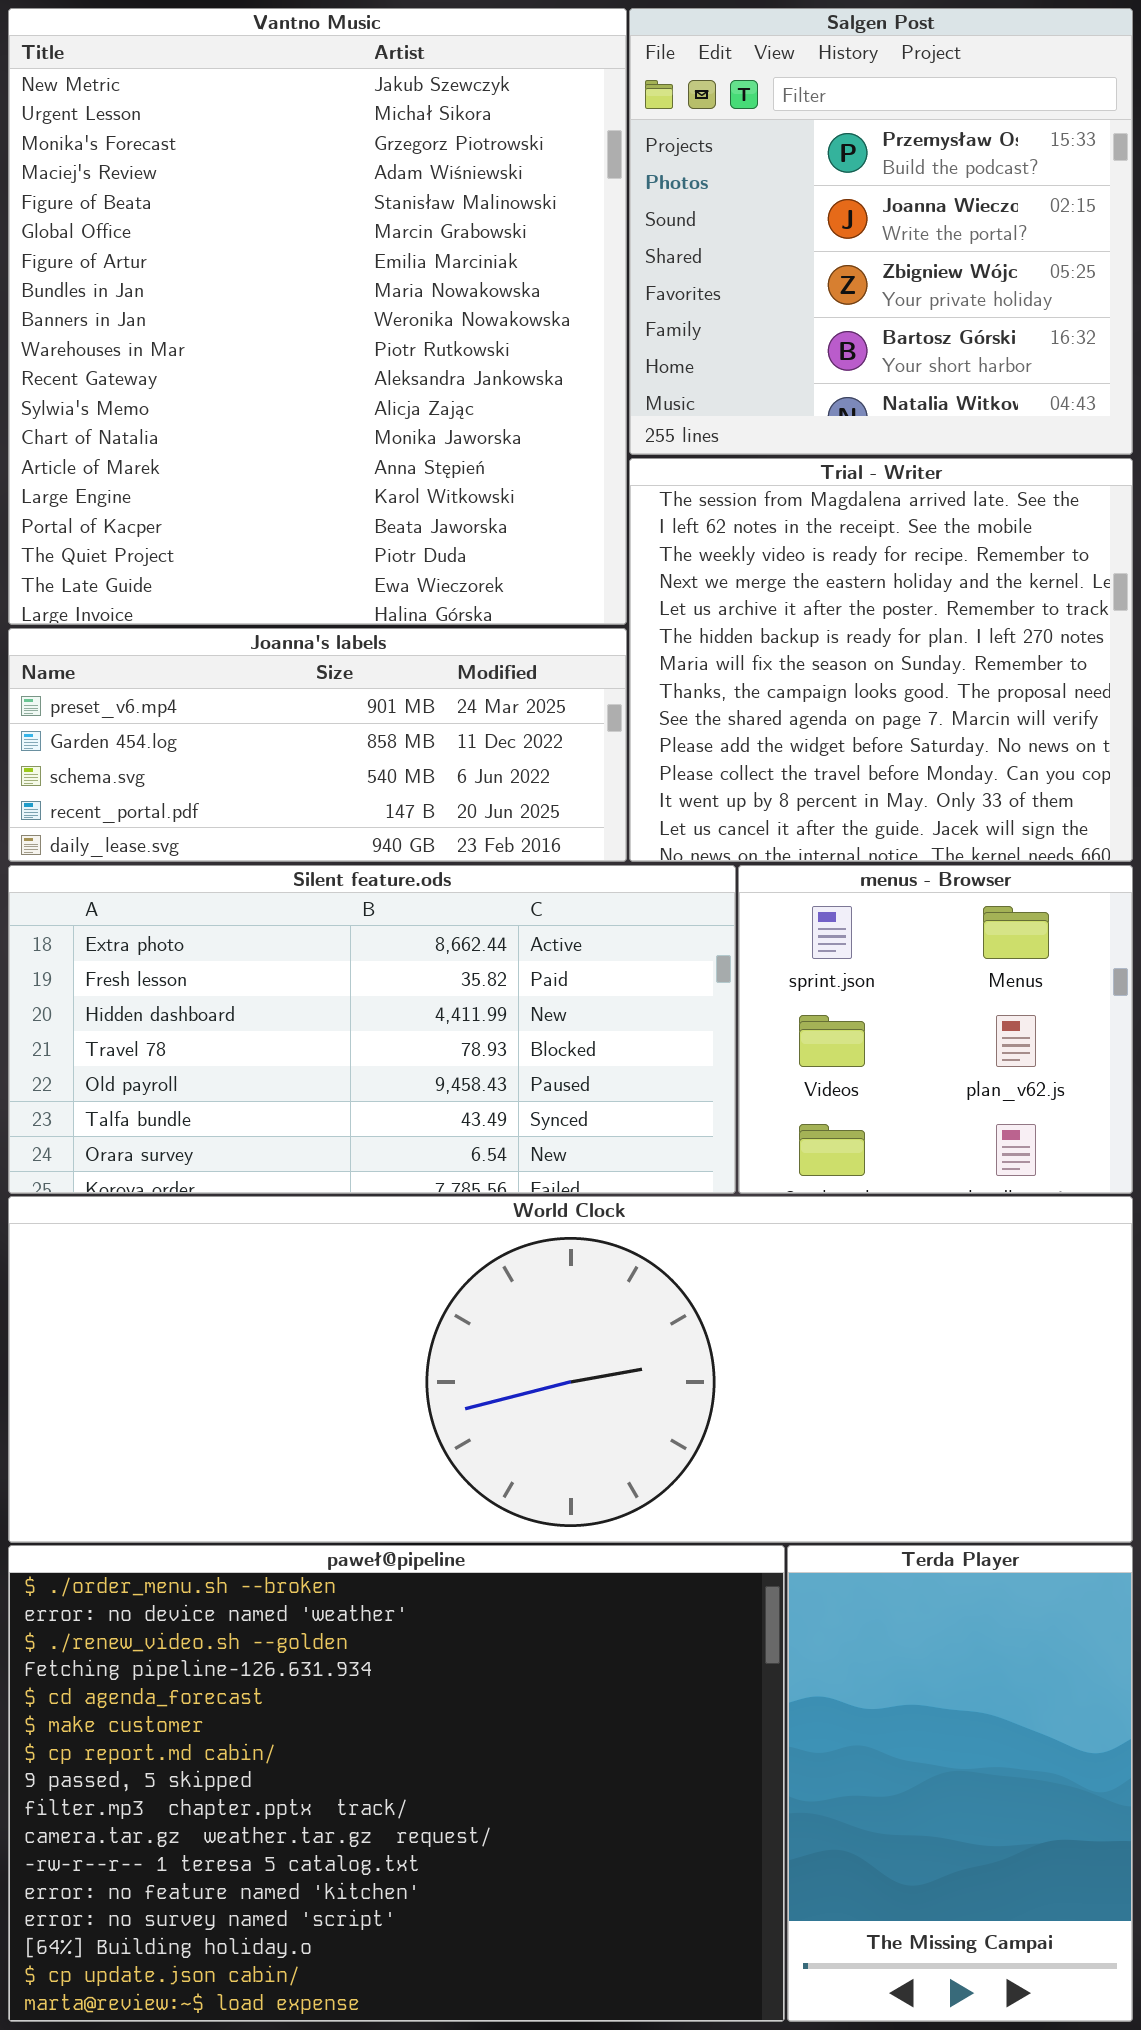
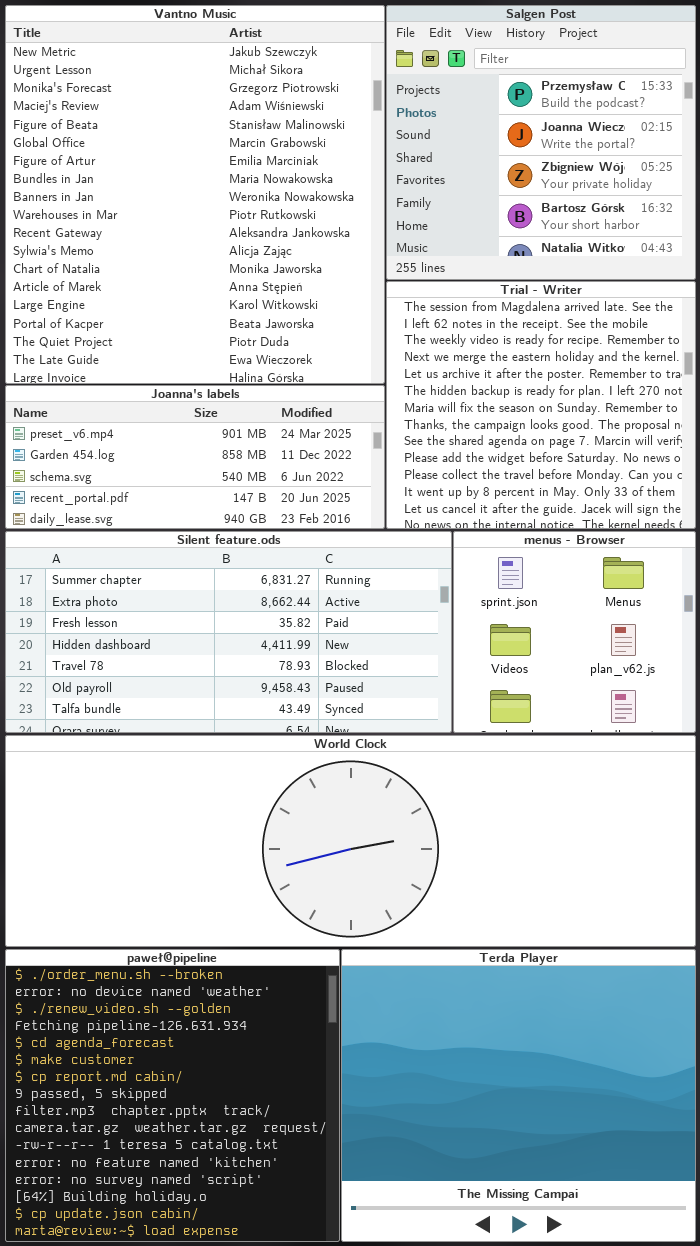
Silent feature.ods: [8,865,736,1194] -> [5,531,452,733], scrolled up 1 row
paweł@pipeline: [8,1545,785,2022] -> [5,949,340,1242], resized
Terda Player: [787,1545,1133,2022] -> [341,949,696,1242], resized

